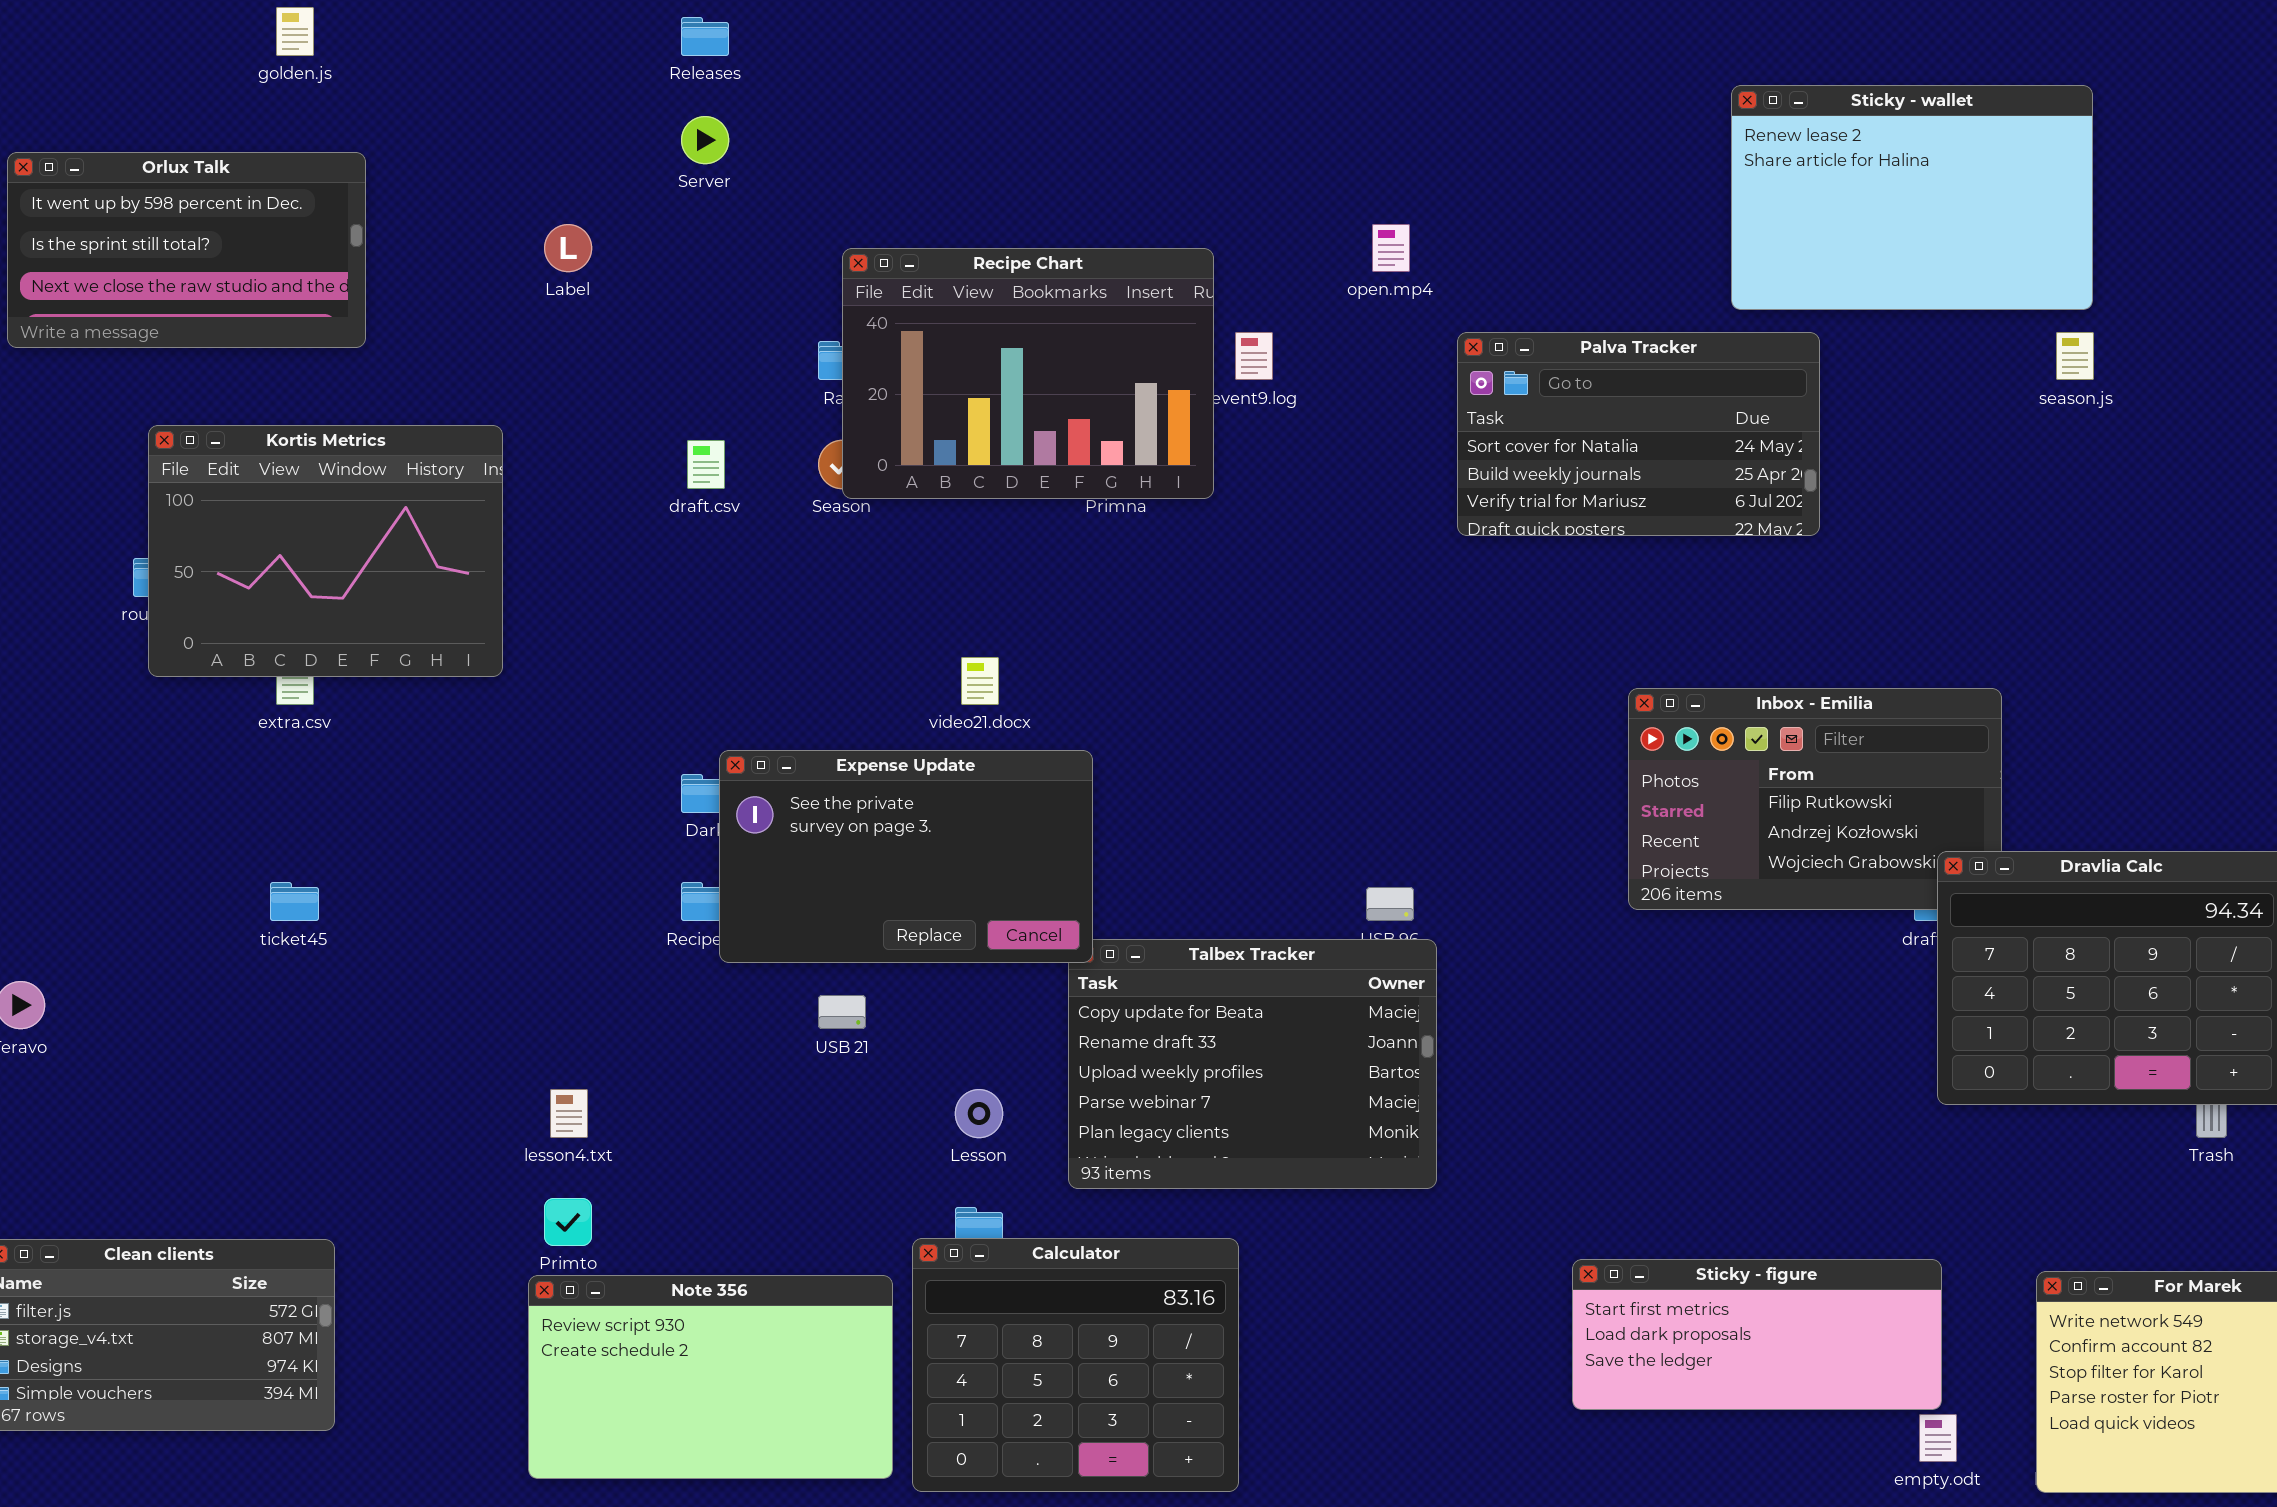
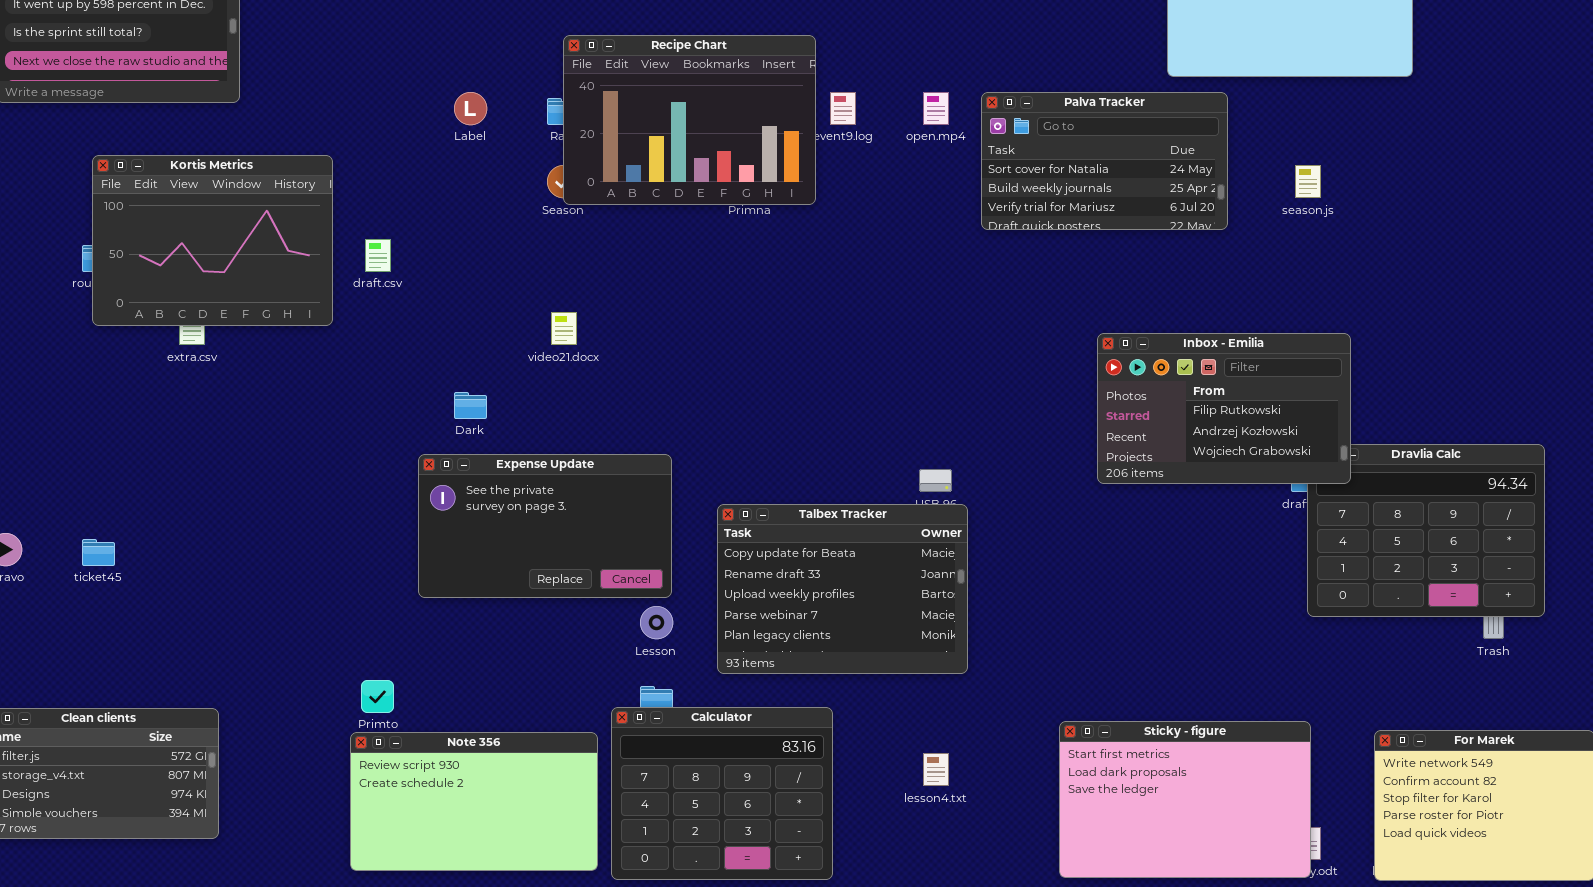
Label: [544,224,592,272] -> [454,92,487,125], moved
open.mp4: [1372,224,1410,272] -> [923,92,949,125], moved
season.js: [2056,332,2094,380] -> [1295,165,1321,198], moved
draft.csv: [687,440,725,489] -> [365,239,391,272], moved
video21.docx: [961,657,999,705] -> [551,312,577,345], moved
Inbox - Emilia: [1628,688,2002,910] -> [1097,333,1351,484], raised
Expense Update: [719,750,1093,963] -> [418,454,672,598], moved
ticket45: [270,882,319,921] -> [82,539,115,566], moved
lesson4.txt: [550,1089,588,1138] -> [923,753,949,786], moved
Sticky - figure: [1572,1259,1942,1410] -> [1059,721,1311,878], resized

